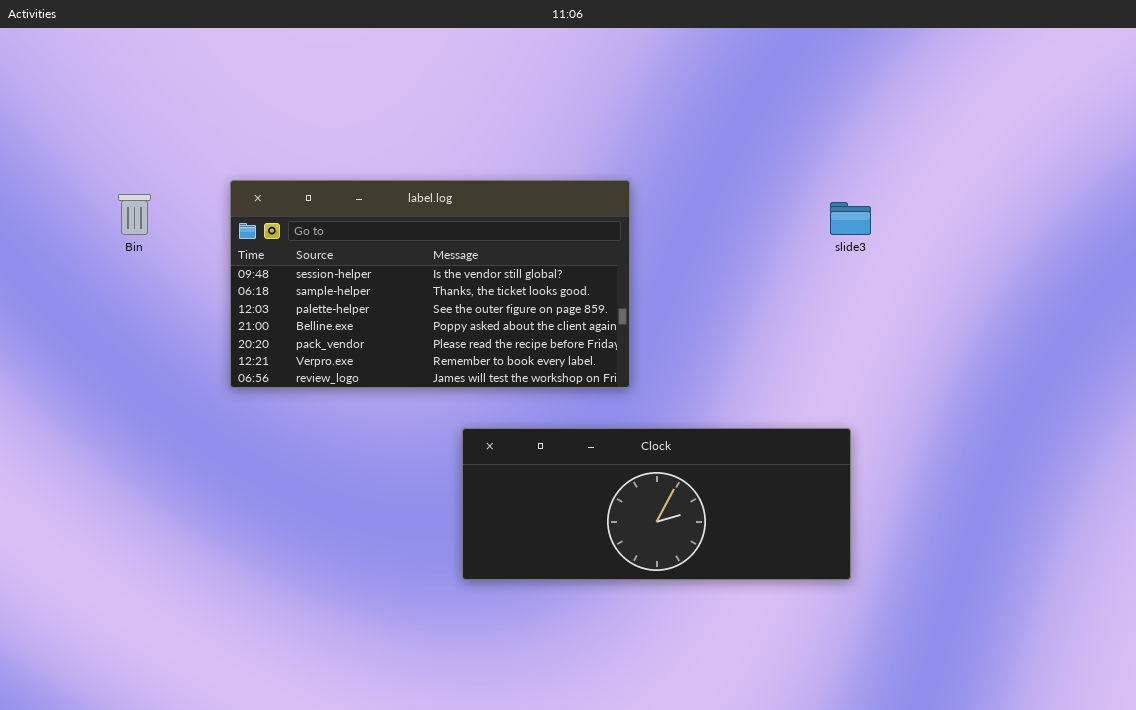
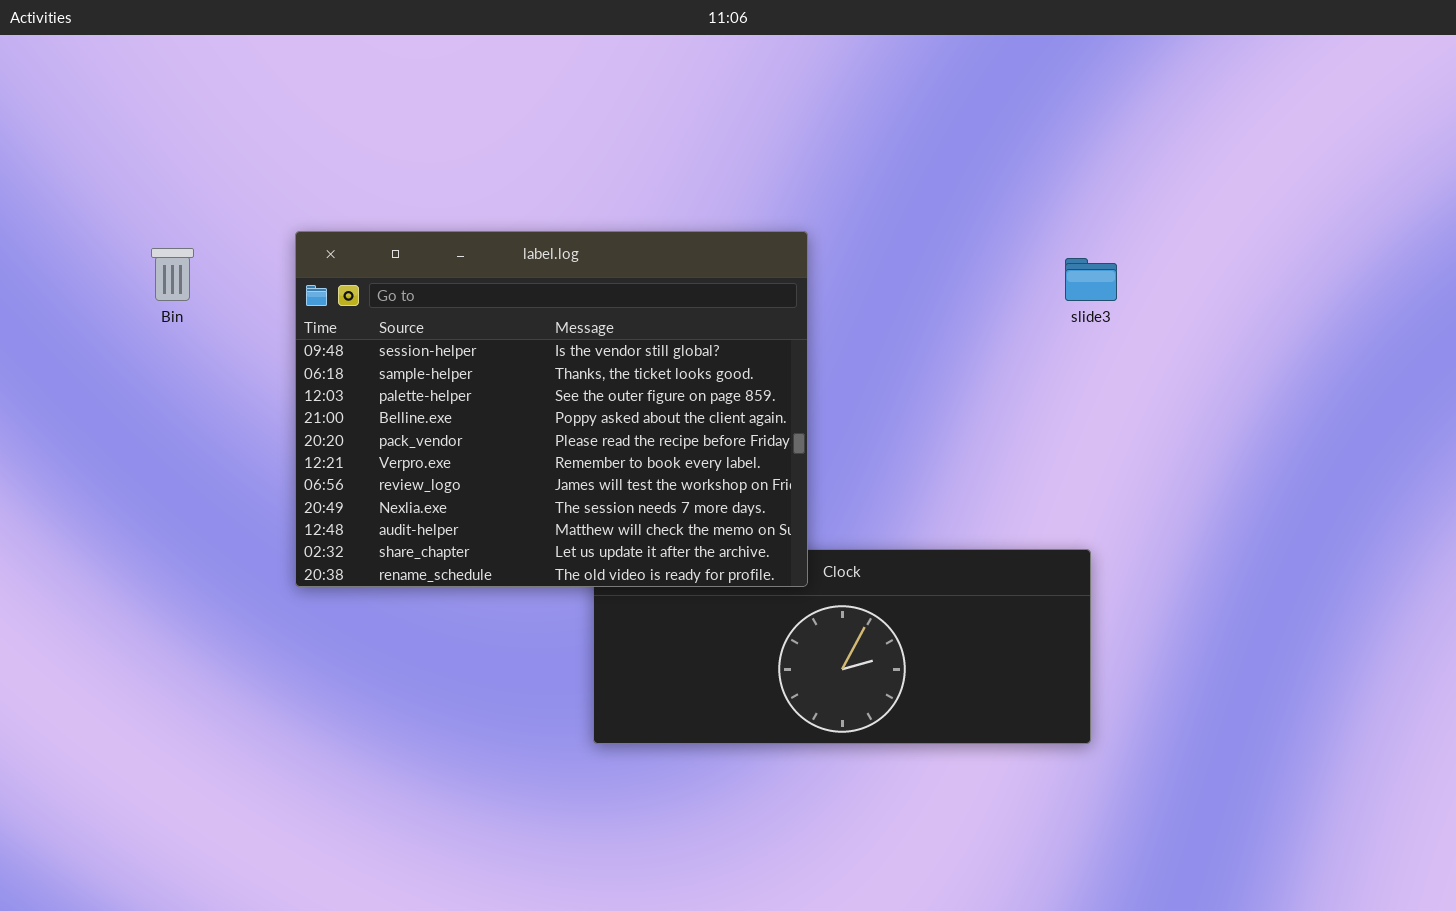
label.log: [230,180,630,388] -> [295,231,808,587], resized

